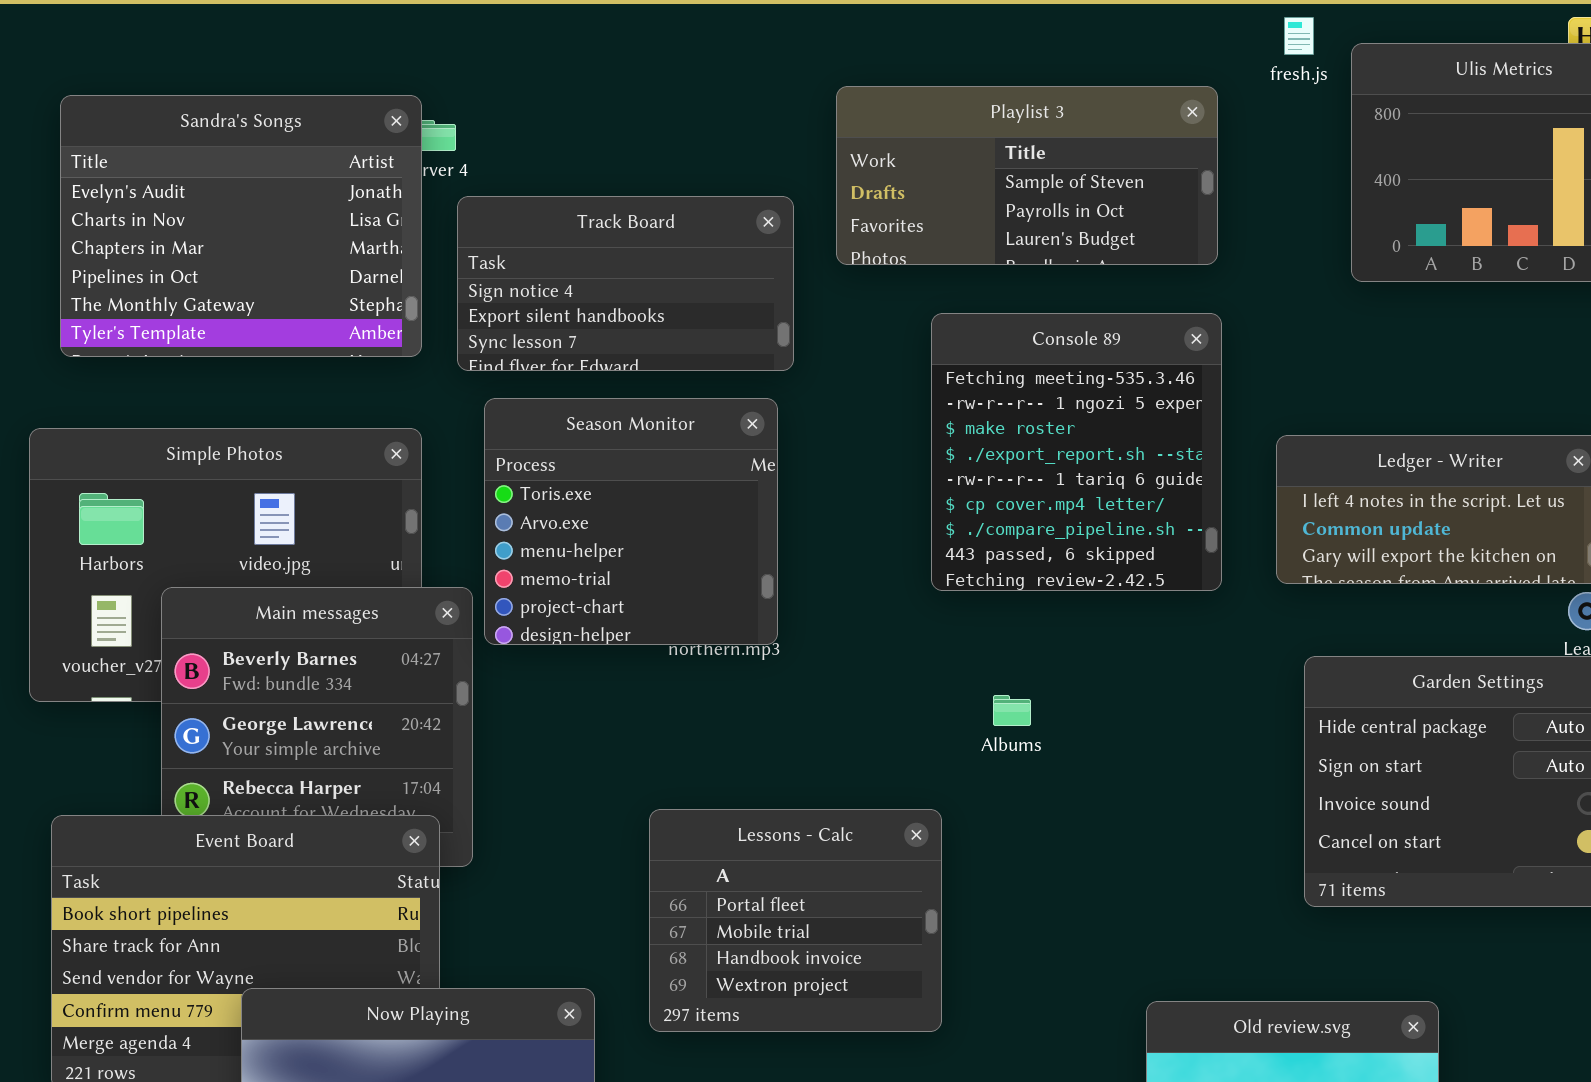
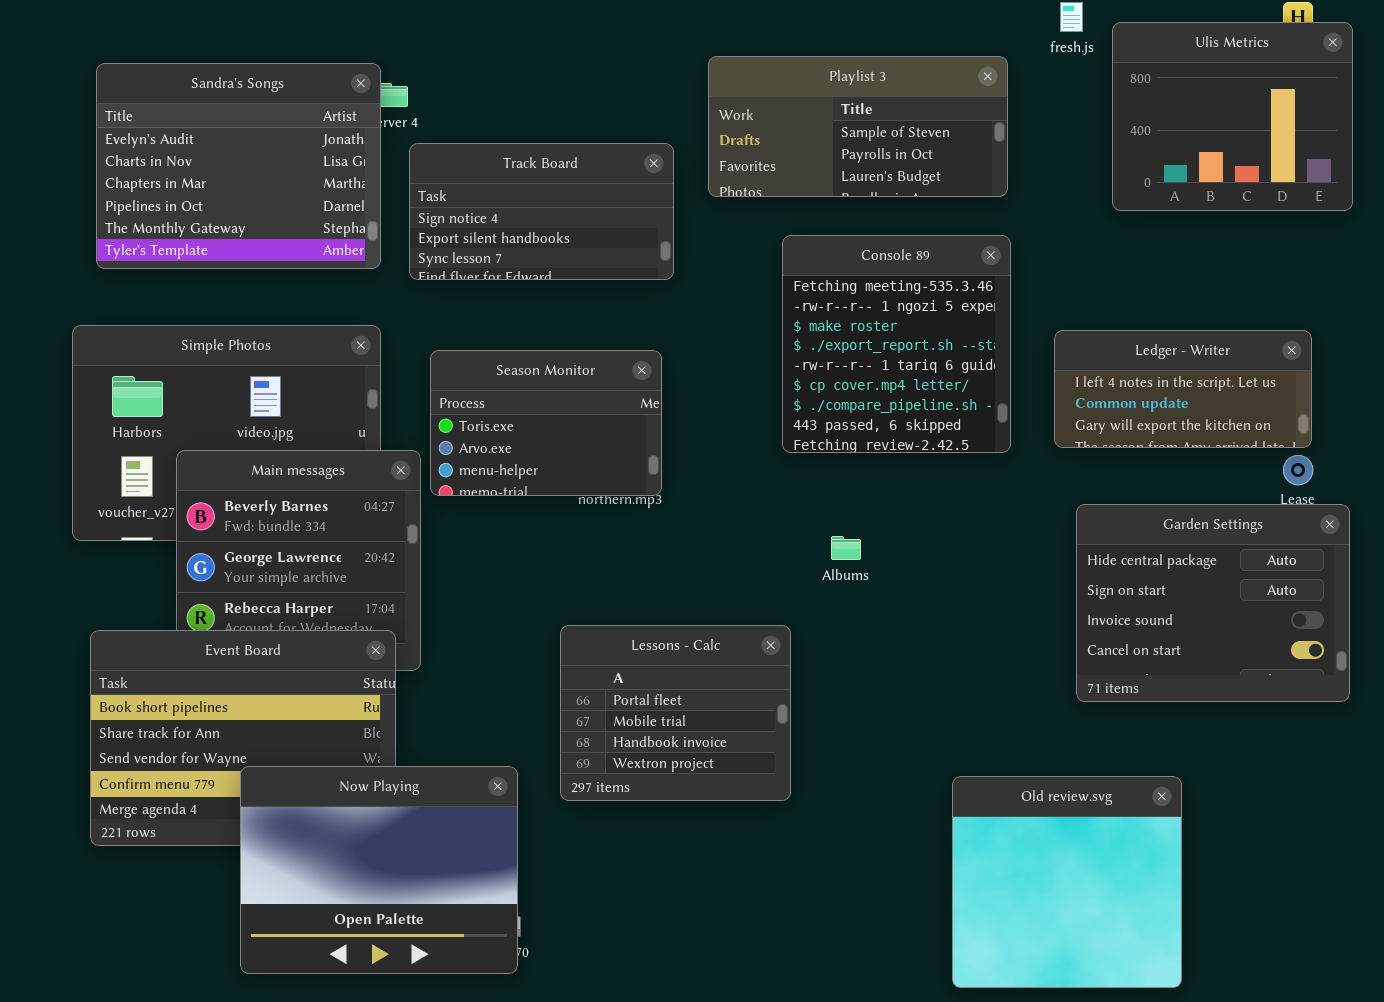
Season Monitor: [484,398,778,645] -> [430,350,662,496], resized

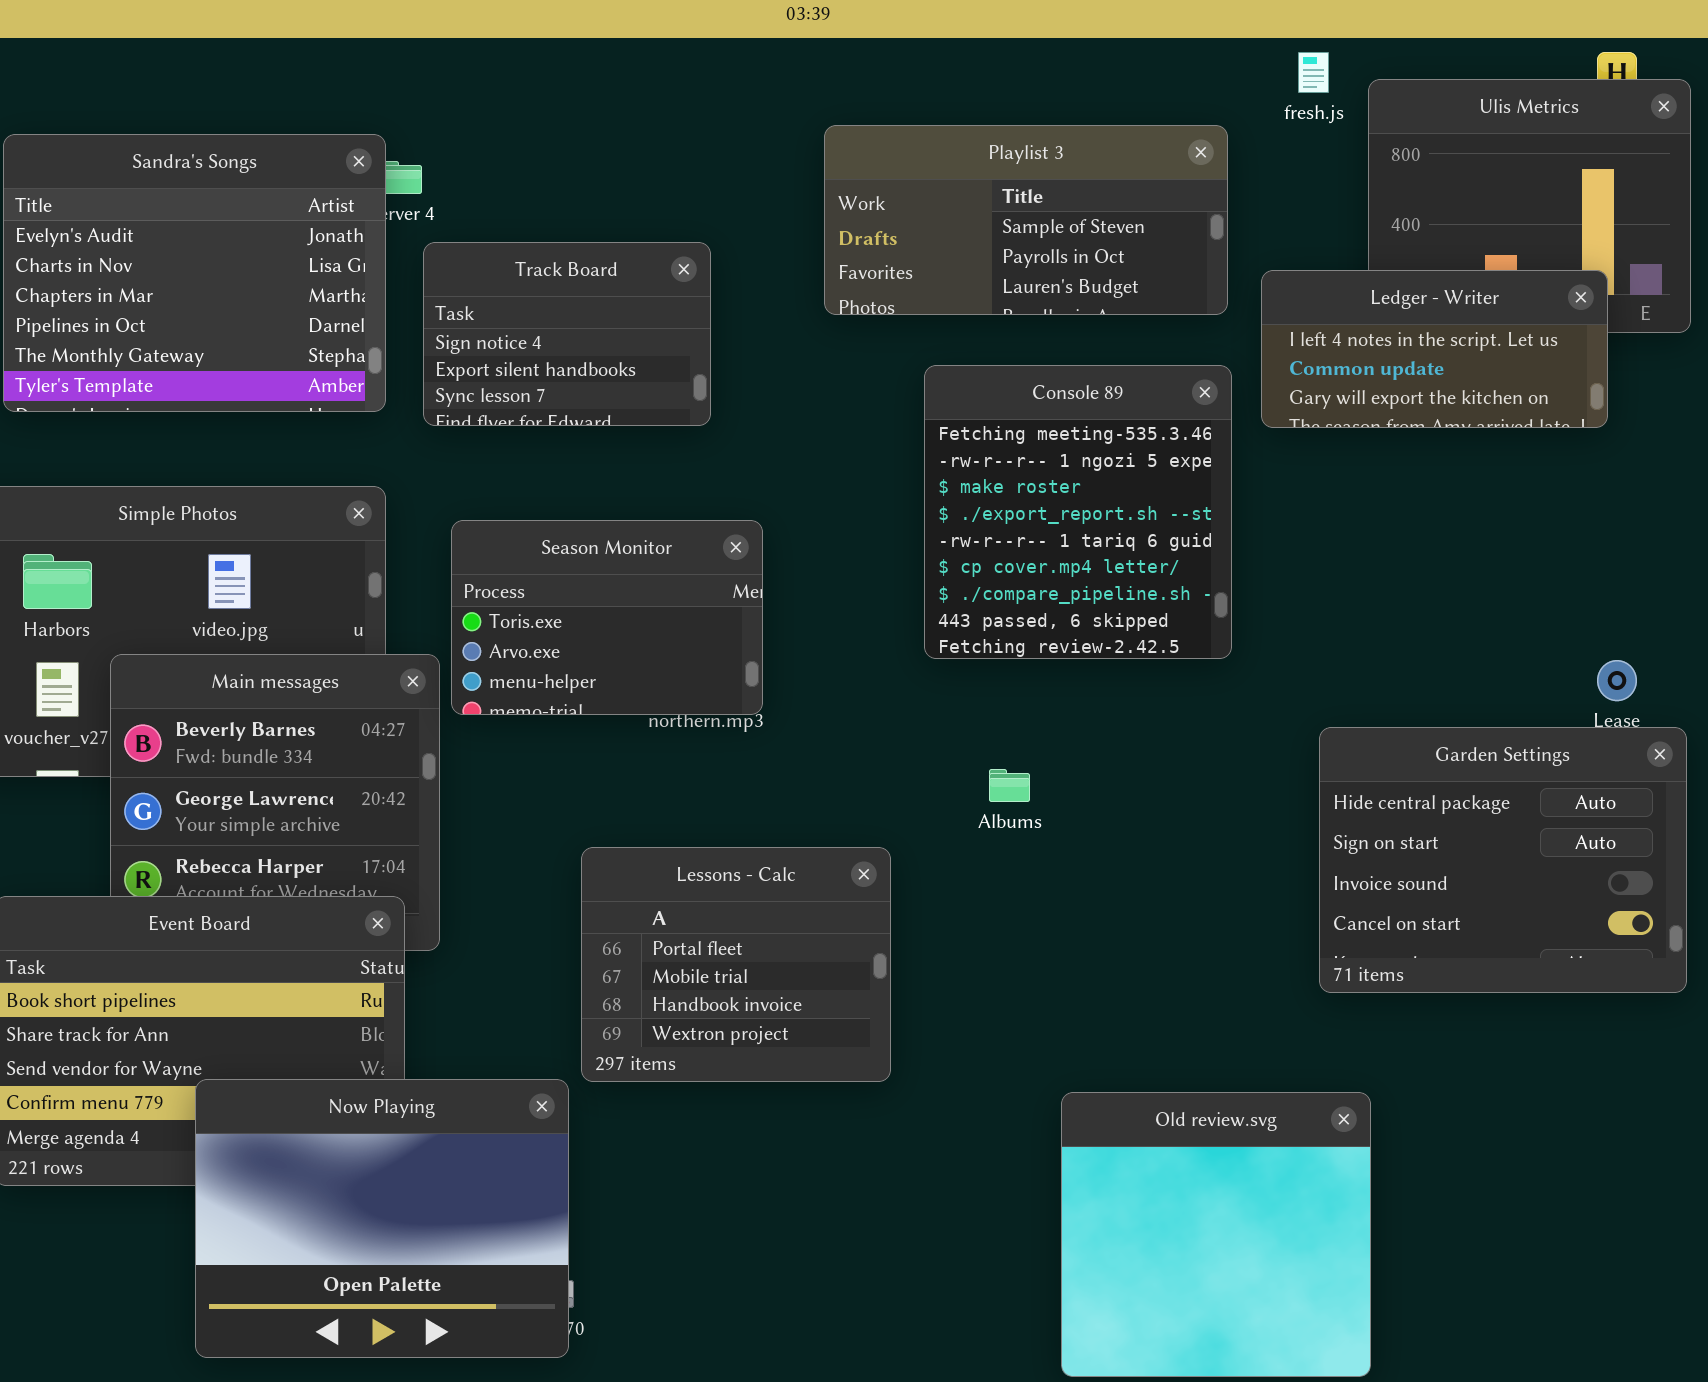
Track Board: [409,143,674,280] -> [423,242,711,426], resized
Ledger - Writer: [1054,330,1312,448] -> [1261,270,1608,428], moved
Lessons - Calc: [560,625,791,801] -> [581,847,891,1082], moved
Old review.svg: [952,776,1182,988] -> [1061,1092,1371,1377], moved

